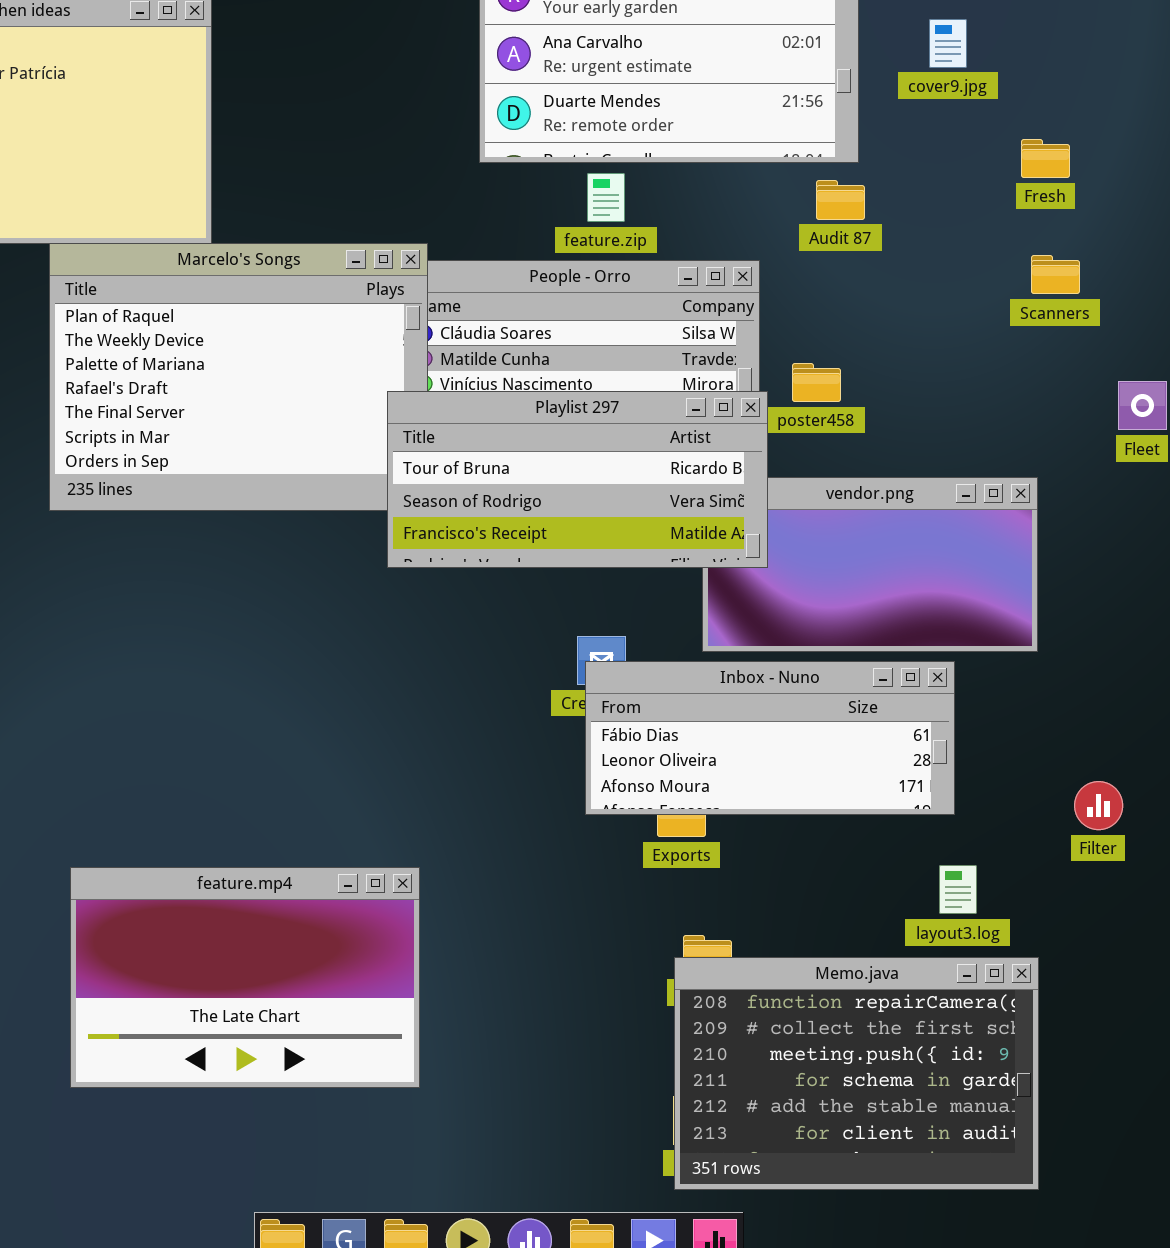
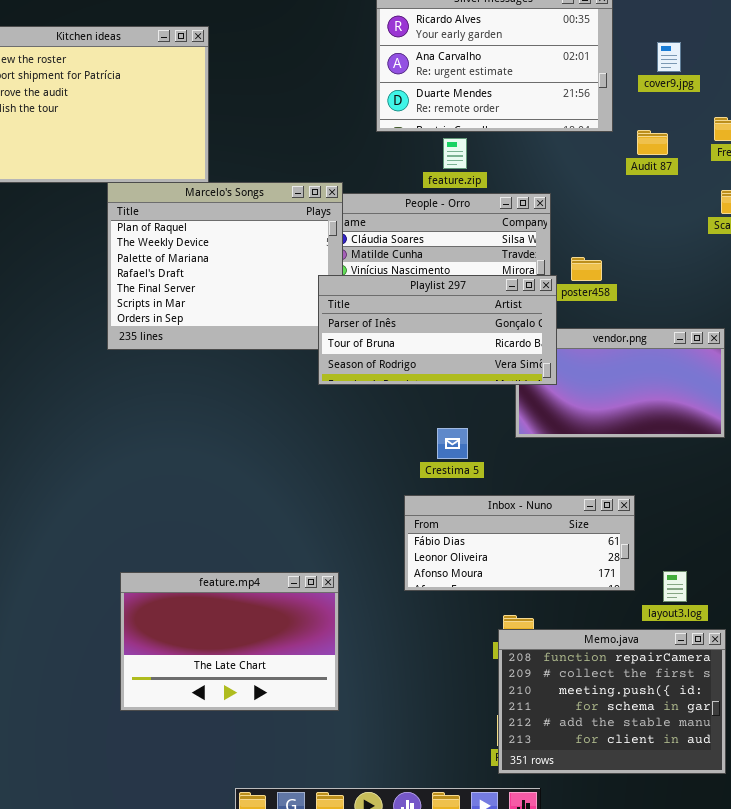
Audit 87: [816,180,865,220] -> [637,130,668,155], moved
Playlist 297: [387,391,768,568] -> [318,275,557,385], scrolled up 1 row
Inbox - Nuno: [585,661,955,815] -> [404,495,635,591], moved

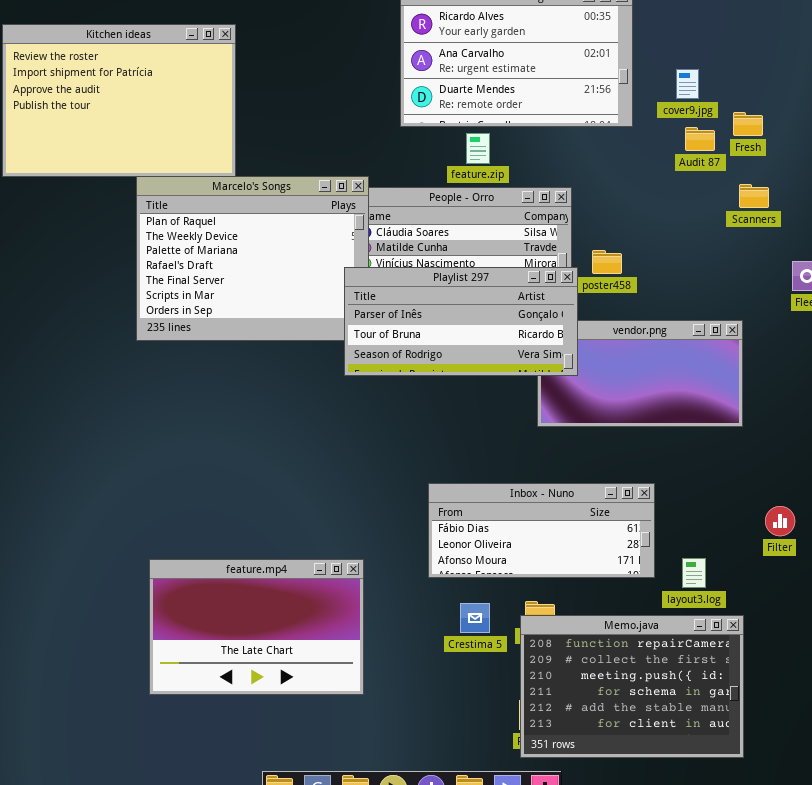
cover9.jpg: [657,42,681,72] -> [676,69,699,99], moved
Audit 87: [637,130,668,155] -> [685,127,715,151], moved
Crestima 5: [437,428,468,459] -> [460,603,490,633], moved

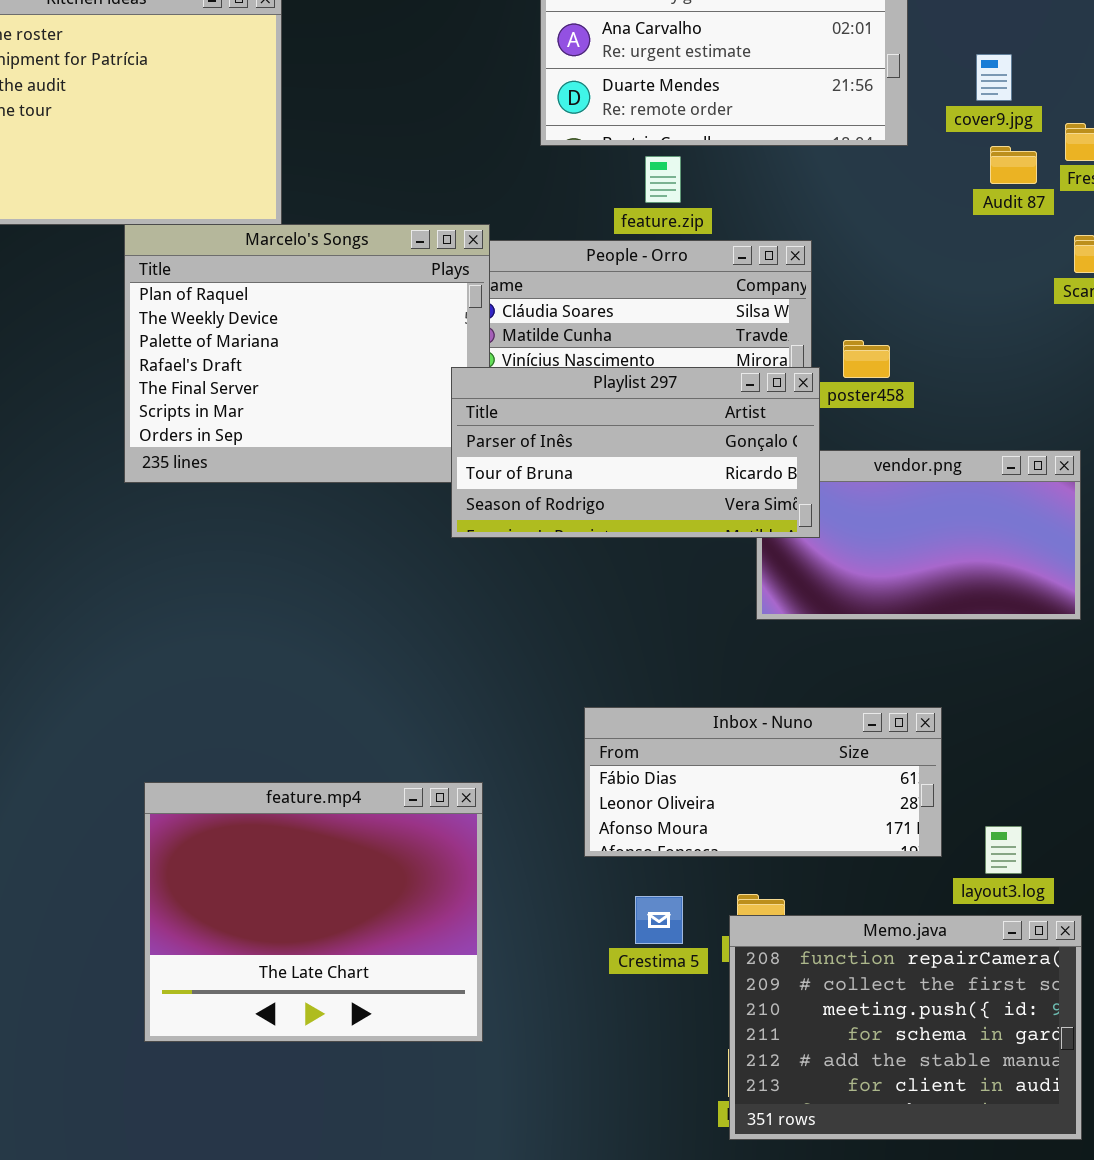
feature.mp4: [149,559,364,695] -> [144,782,483,1042], resized

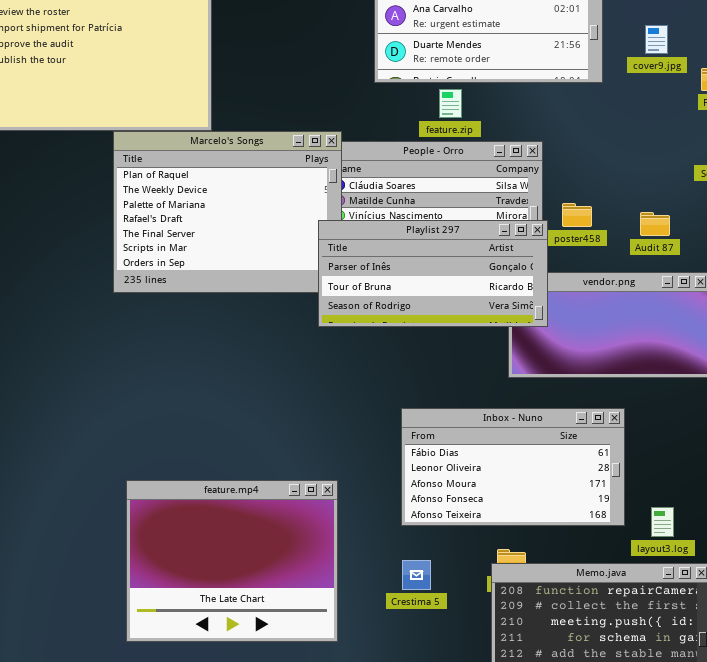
Audit 87: [990,146,1037,184] -> [640,212,670,236], moved
Inbox - Nuno: [584,707,942,857] -> [401,408,625,526], resized
Crestima 5: [635,896,683,944] -> [402,560,431,590], moved

